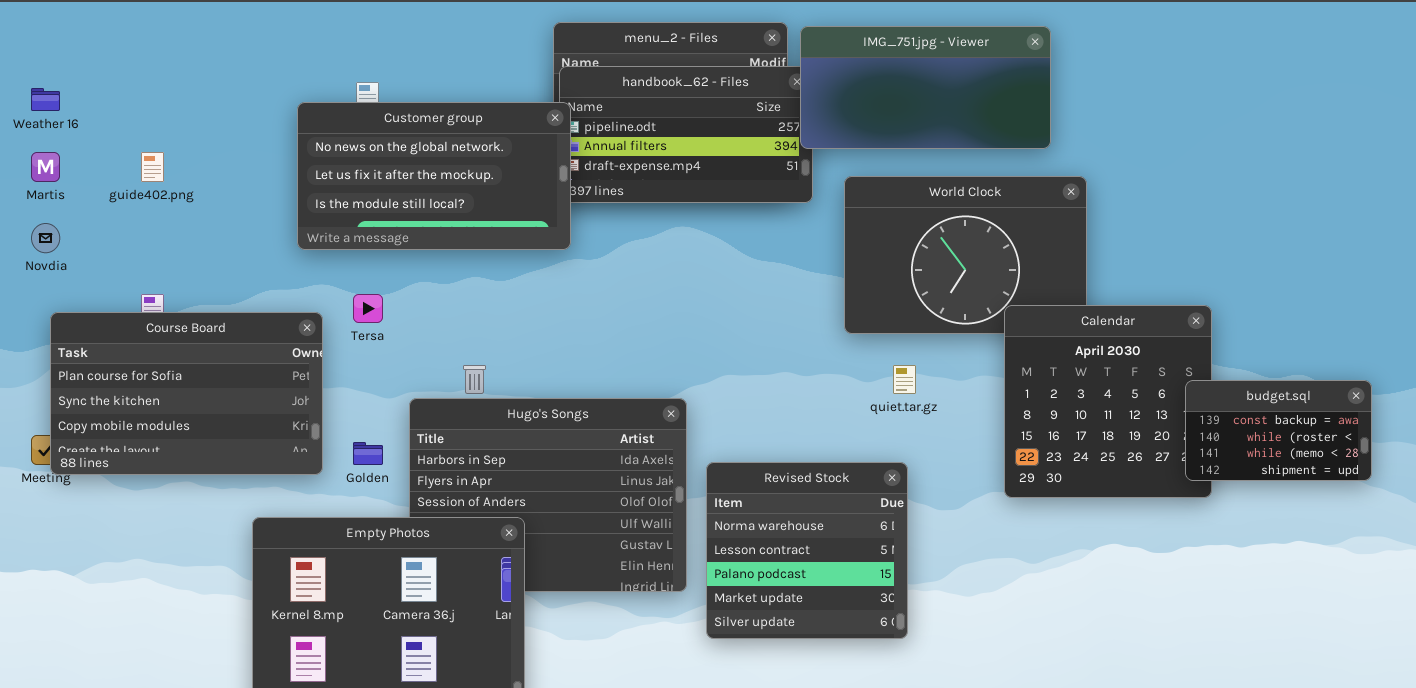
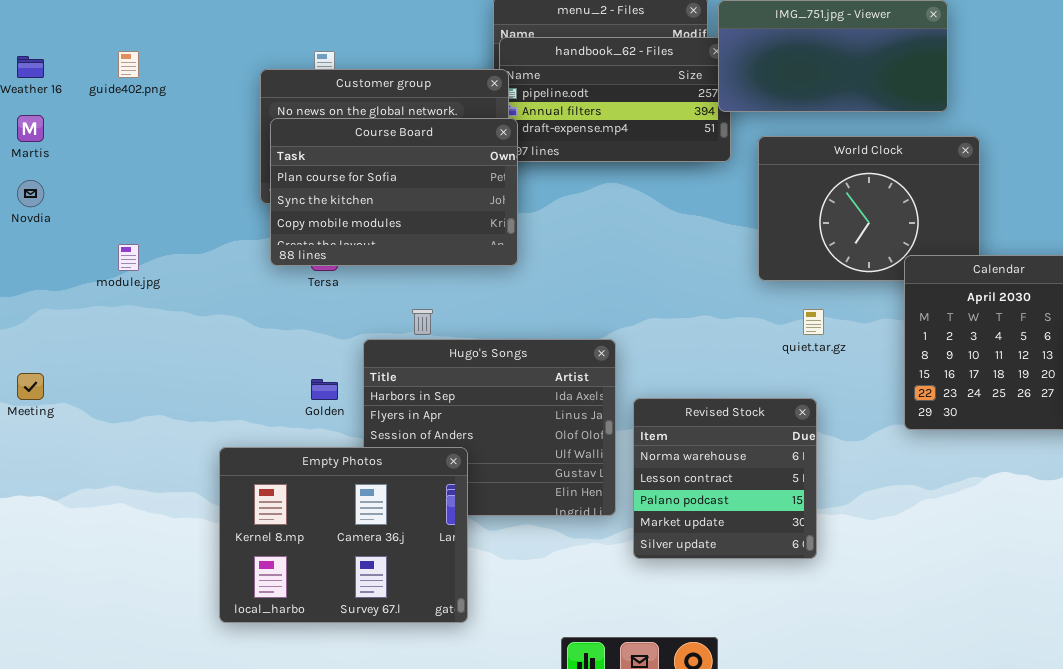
guide402.png: [141,152,164,182] -> [118,51,139,78], moved
Course Board: [50,312,323,475] -> [270,118,518,266], moved

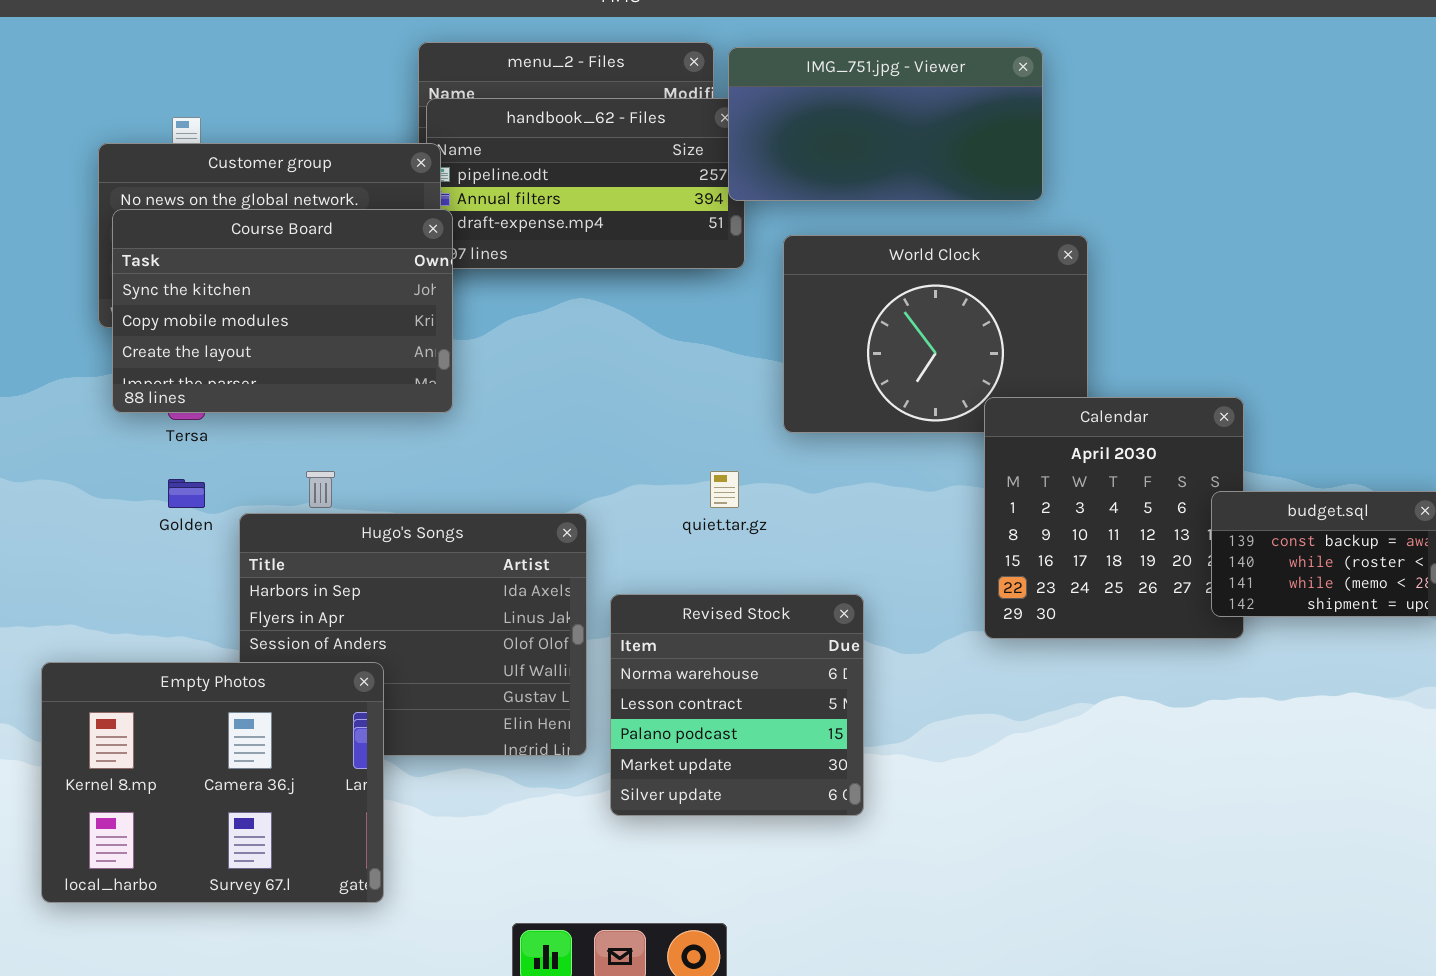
Course Board: [270,118,518,266] -> [112,209,453,413], scrolled down 1 row
quiet.tar.gz: [803,309,824,335] -> [710,471,739,508], moved
Golden: [311,379,338,400] -> [168,479,205,508], moved

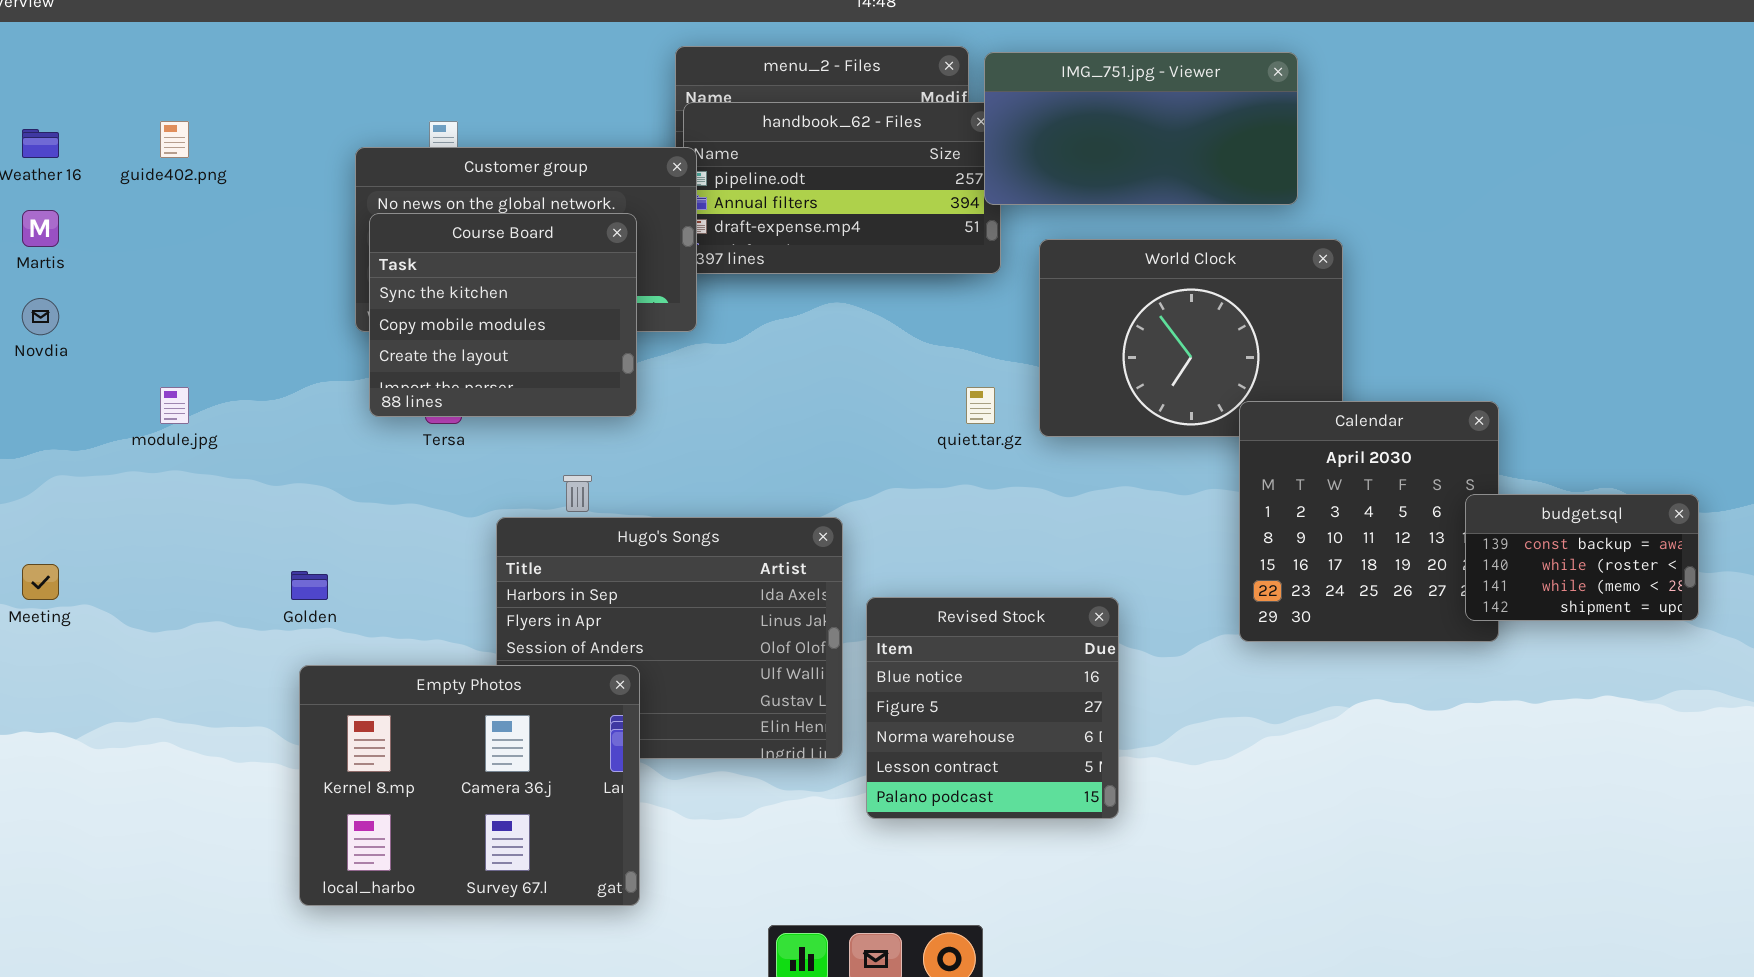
Course Board: [112,209,453,413] -> [369,213,637,417], resized
quiet.tar.gz: [710,471,739,508] -> [966,387,995,424], moved
Golden: [168,479,205,508] -> [291,571,328,600], moved
Revised Stock: [610,594,864,816] -> [866,597,1119,819], scrolled up 2 rows

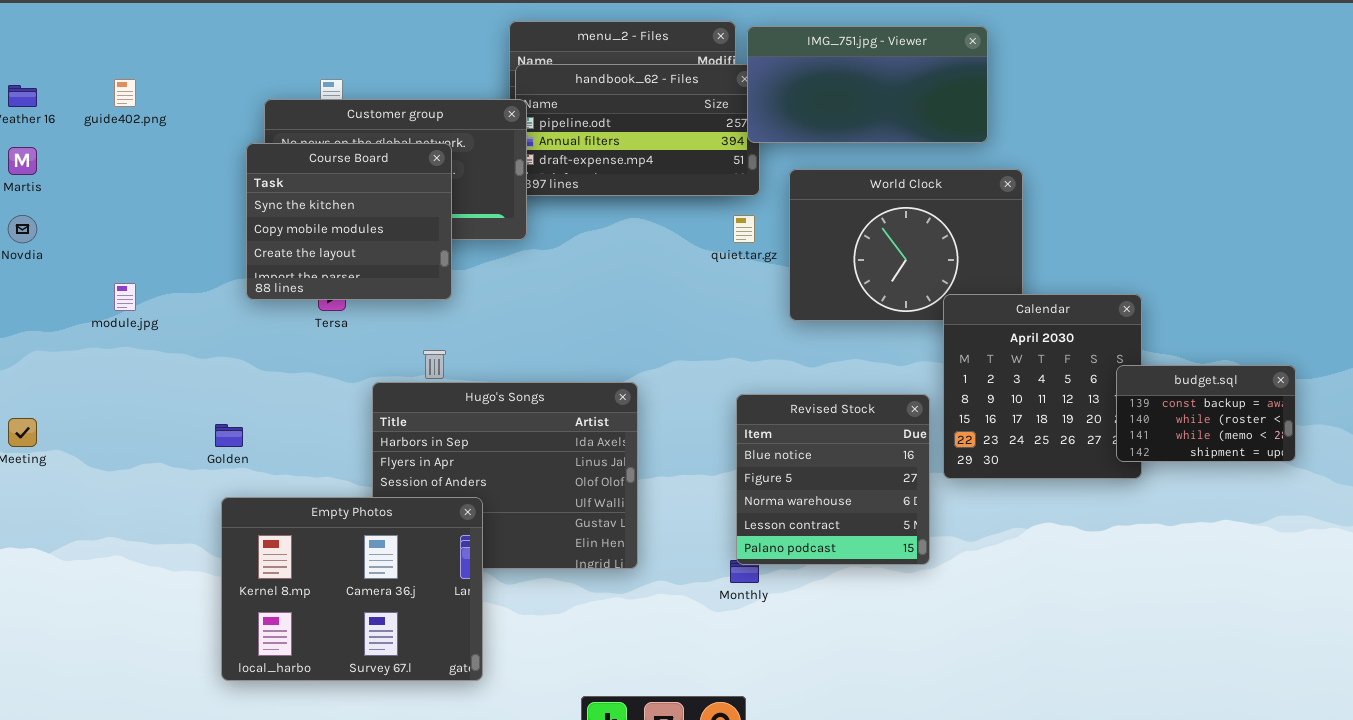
Course Board: [369,213,637,417] -> [246,143,452,300], moved
quiet.tar.gz: [966,387,995,424] -> [733,215,755,243], moved
Revised Stock: [866,597,1119,819] -> [736,394,930,565], moved

